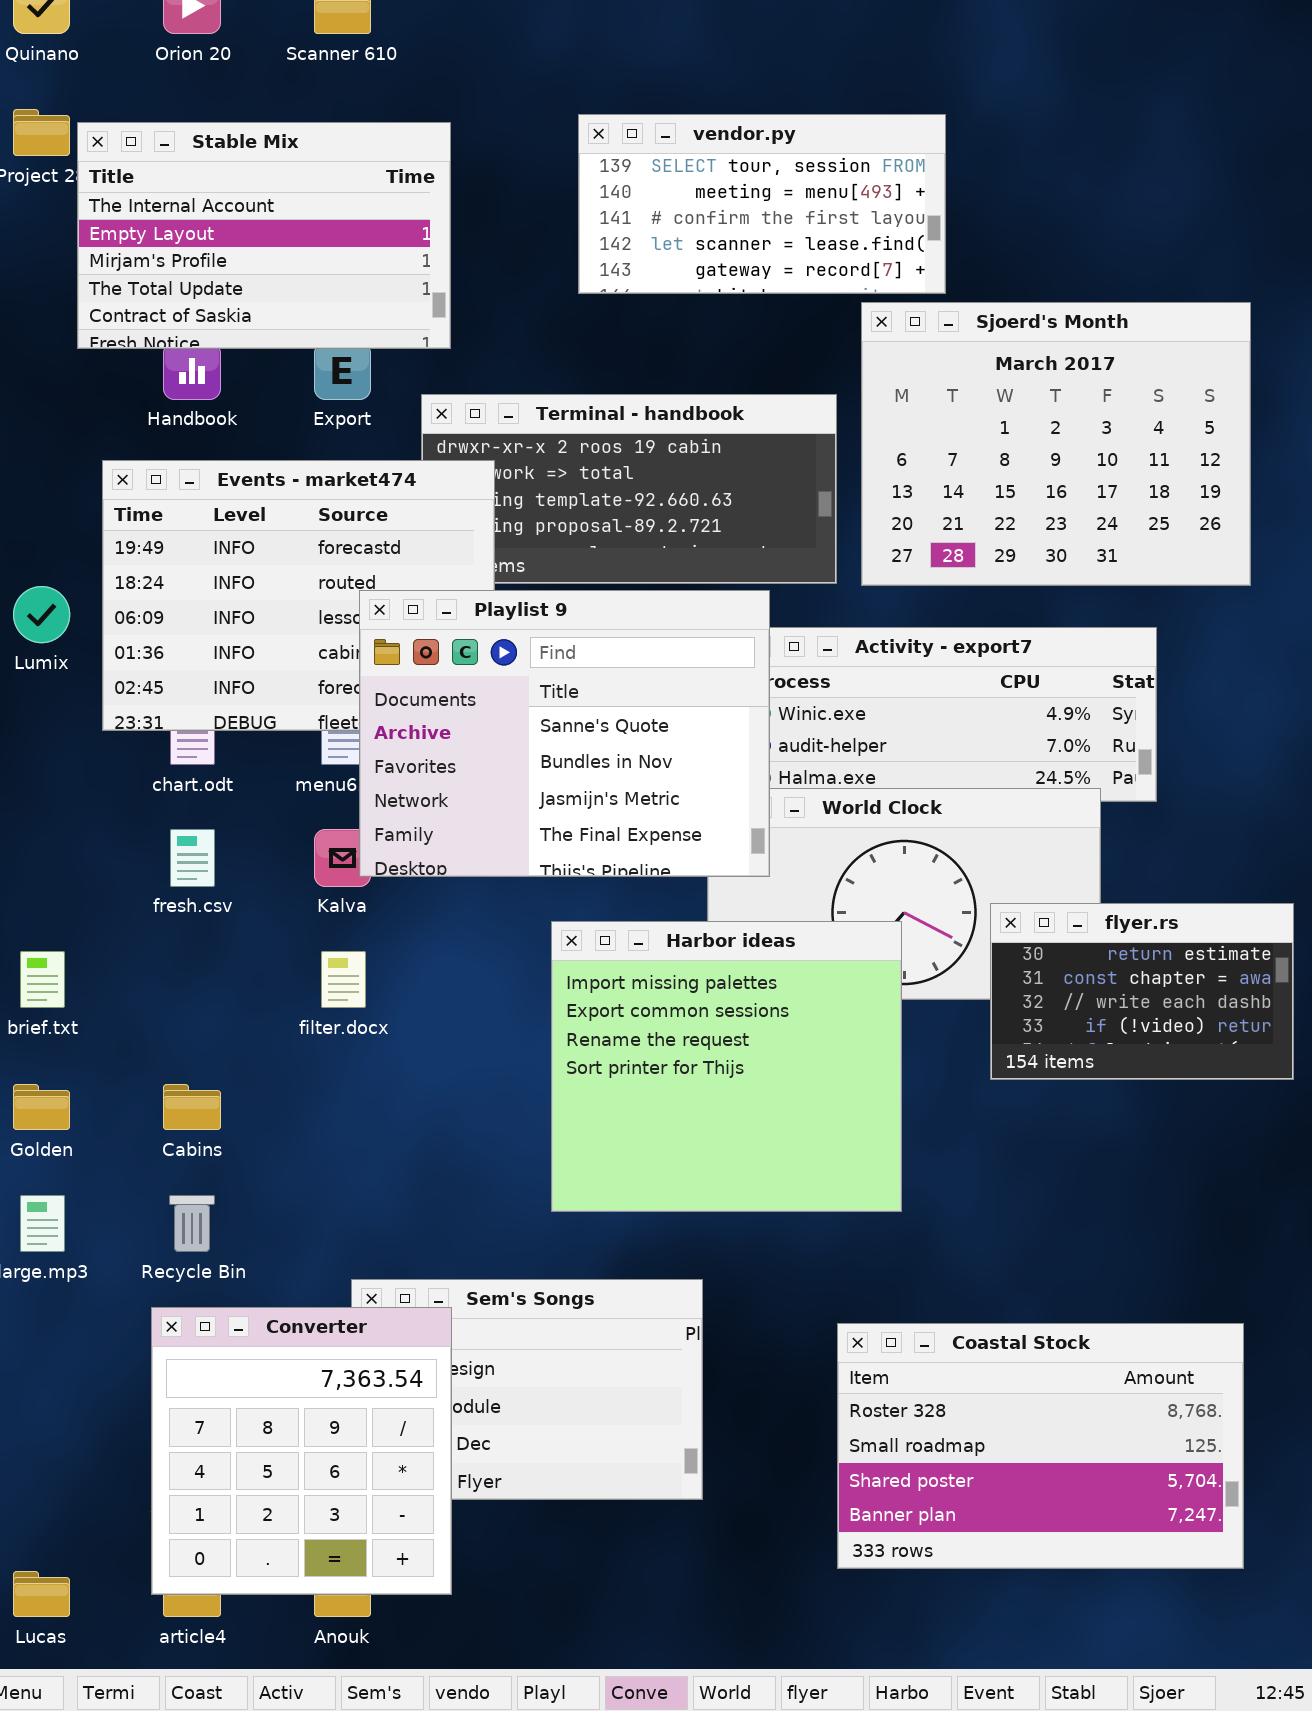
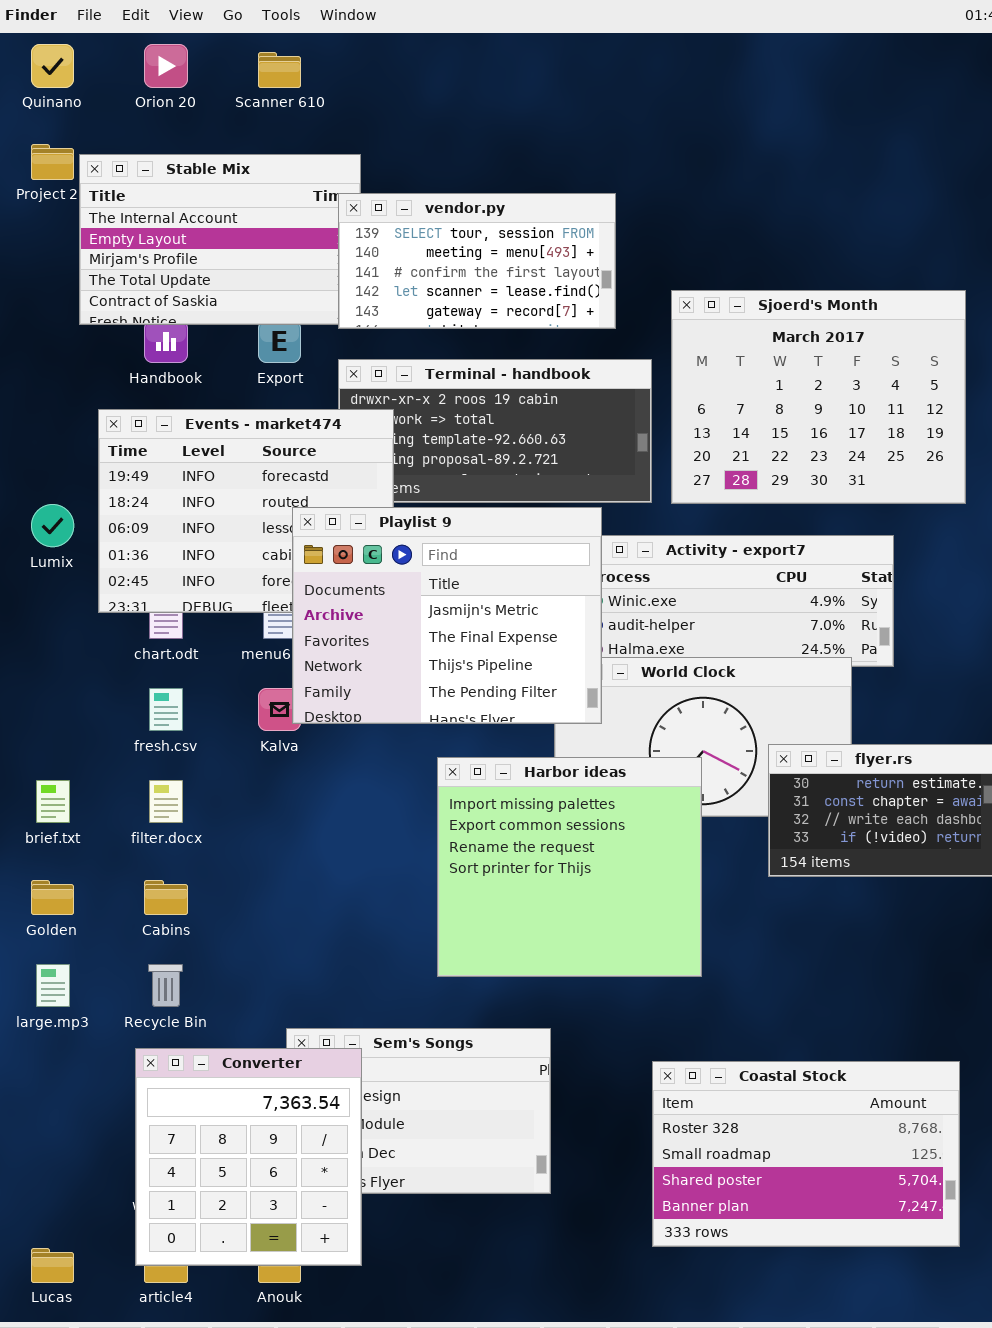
vendor.py: [578,114,946,294] -> [338,193,616,329], moved
Playlist 9: [359,590,770,877] -> [292,507,602,724], scrolled down 2 rows
filter.docx: [321,951,366,1008] -> [149,780,183,823], moved

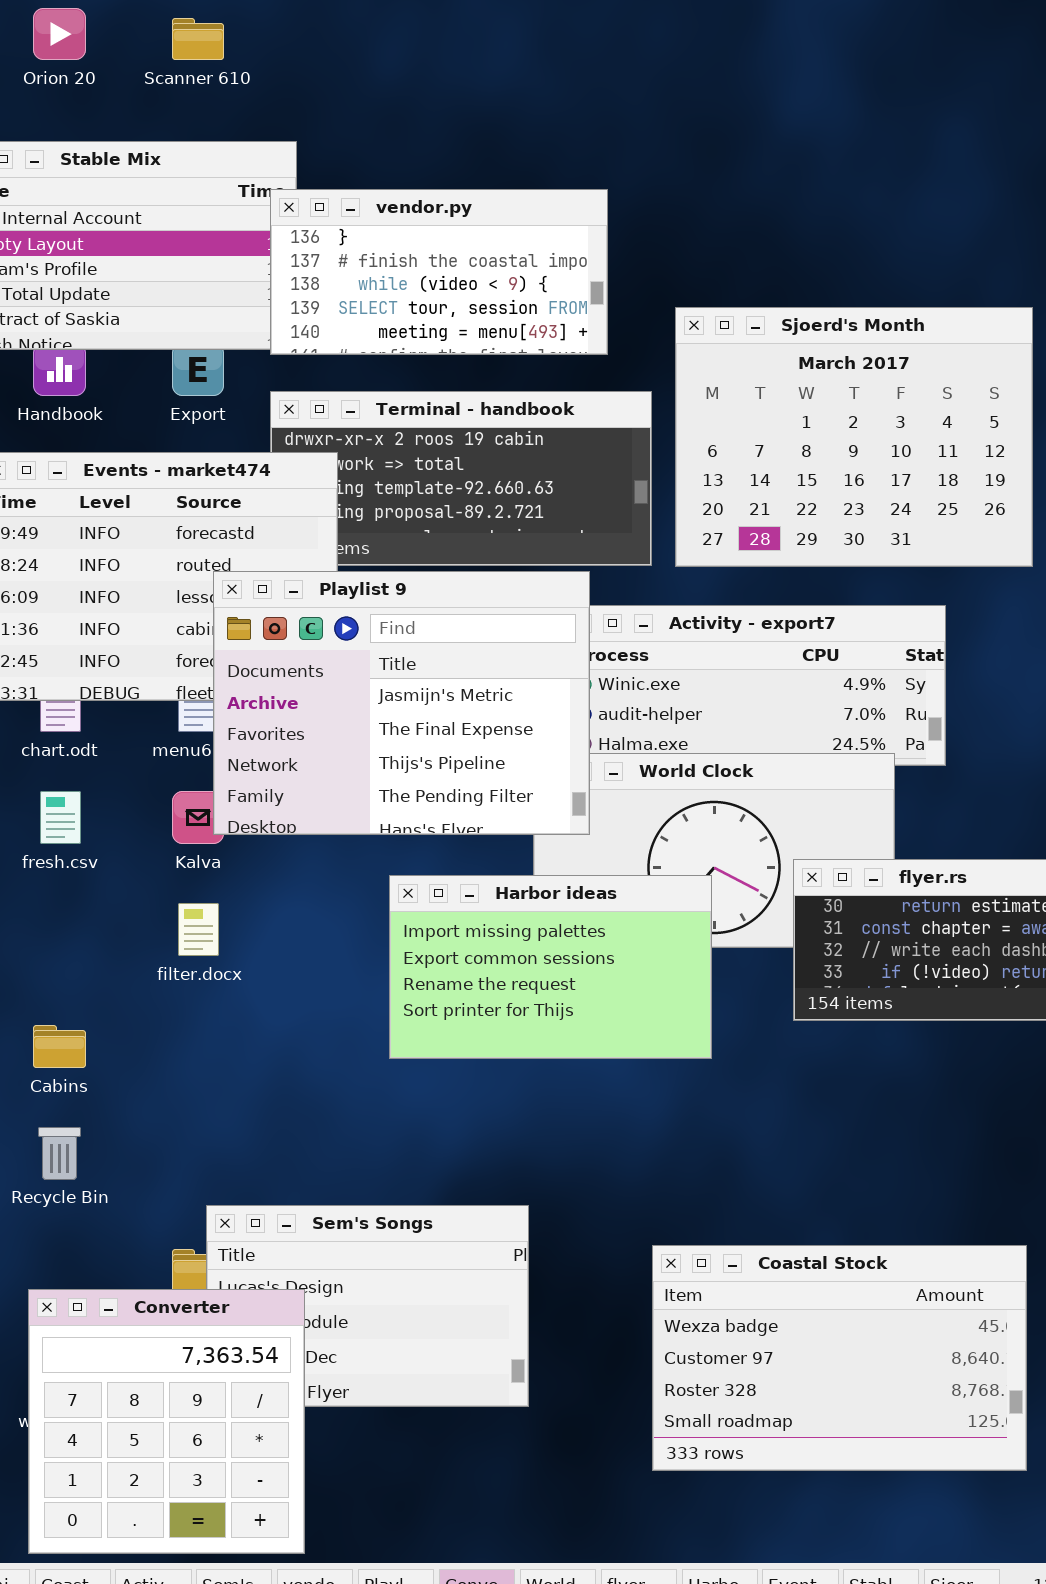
vendor.py: [338,193,616,329] -> [270,189,608,355], scrolled up 3 rows
Harbor ideas: [437,757,702,977] -> [389,875,712,1059], resized
filter.docx: [149,780,183,823] -> [178,903,219,956], moved
Converter: [135,1048,362,1266] -> [28,1289,305,1554], moved
Coastal Stock: [652,1061,960,1247] -> [652,1245,1027,1471], scrolled up 2 rows

